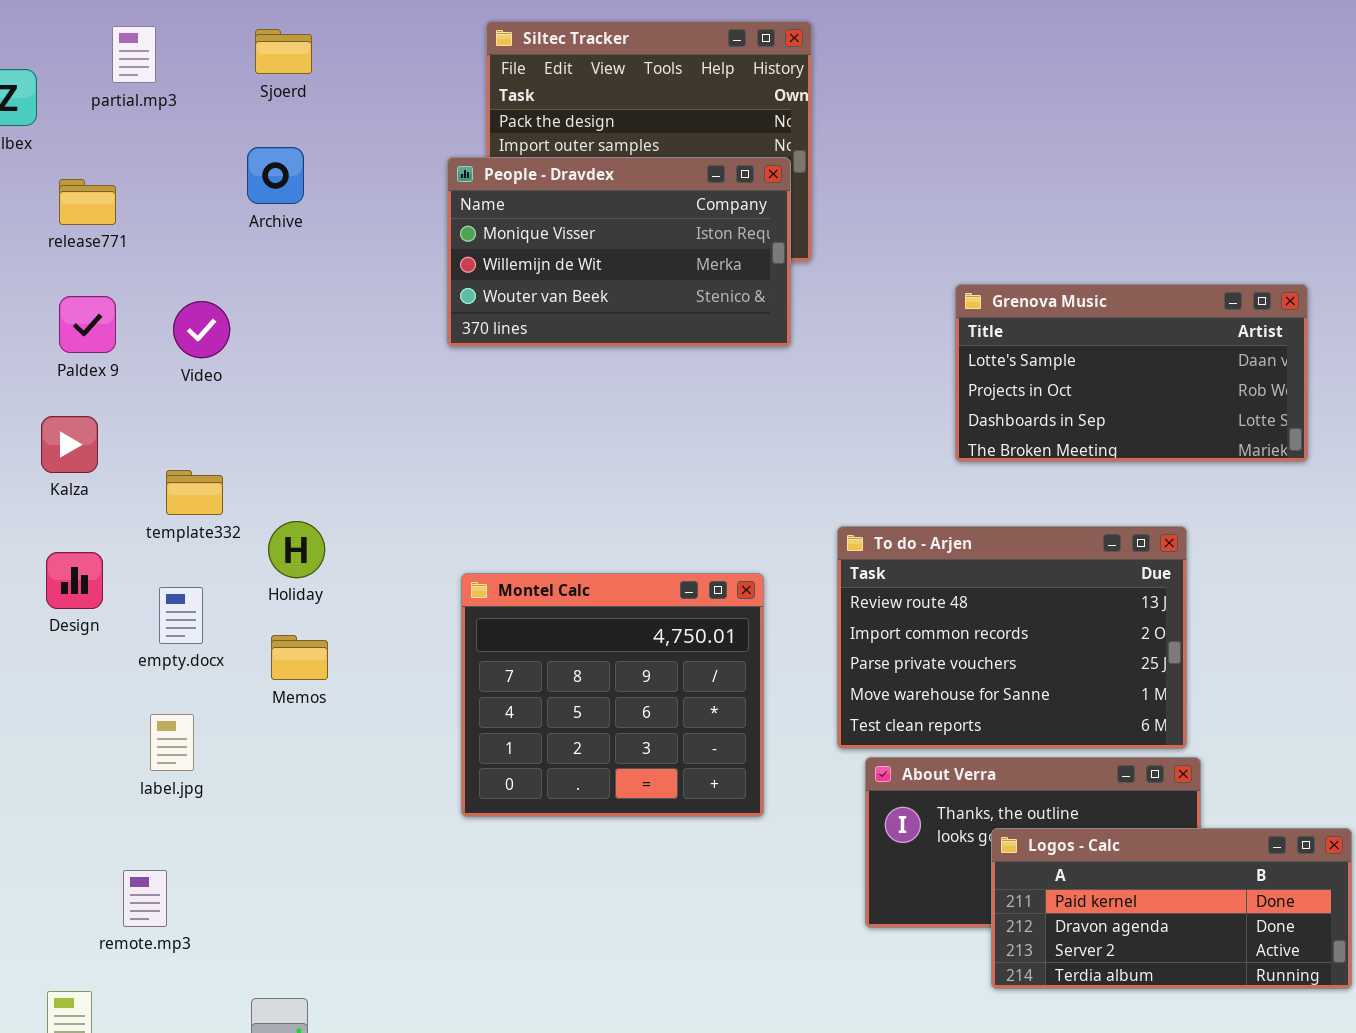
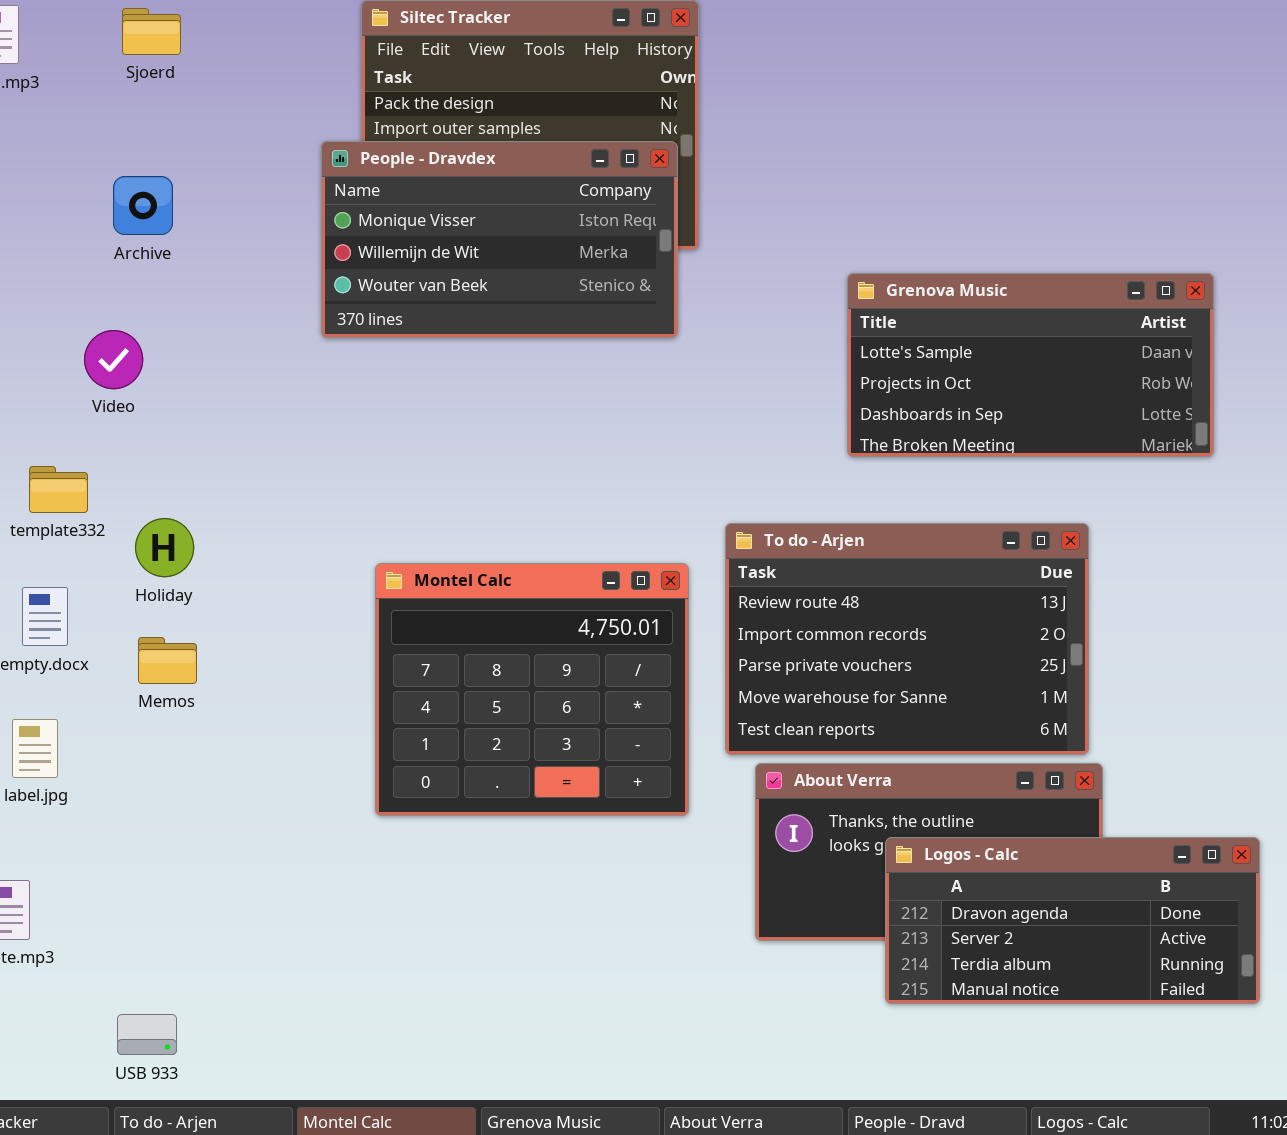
Archive: [247,147,304,204] -> [113,176,173,235], moved
Video: [173,301,230,358] -> [84,330,143,389], moved
Montel Calc: [461,573,764,817] -> [375,563,689,816], moved
Logos - Calc: [991,828,1352,989] -> [885,837,1260,1004], scrolled down 1 row

